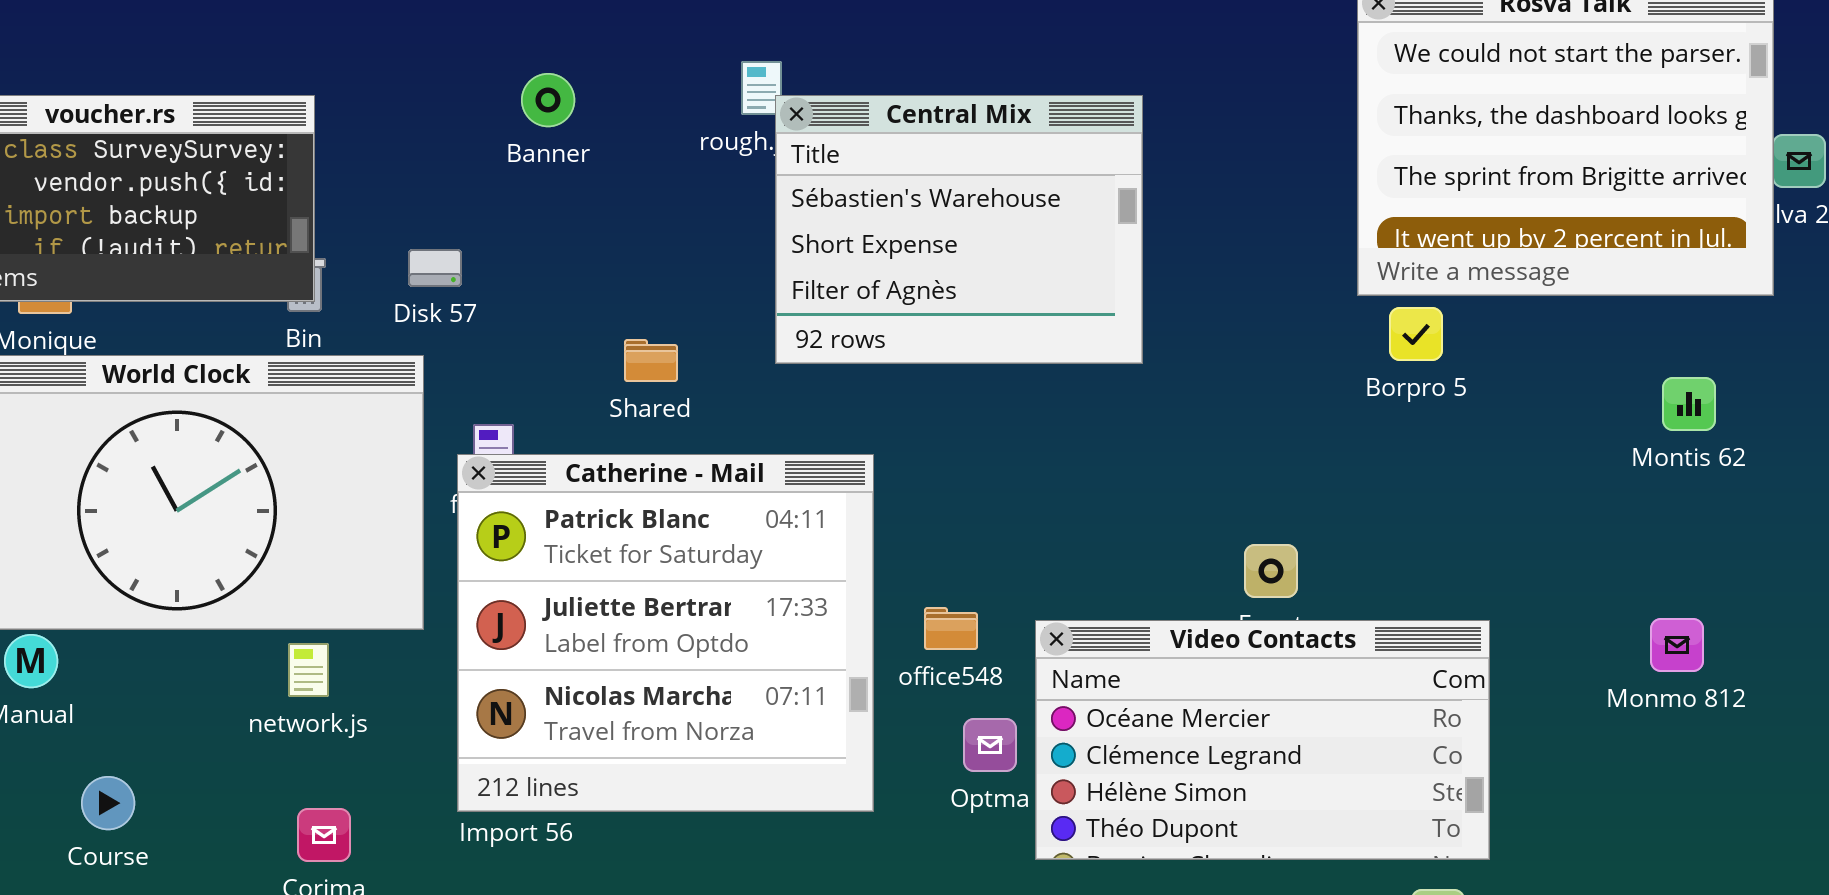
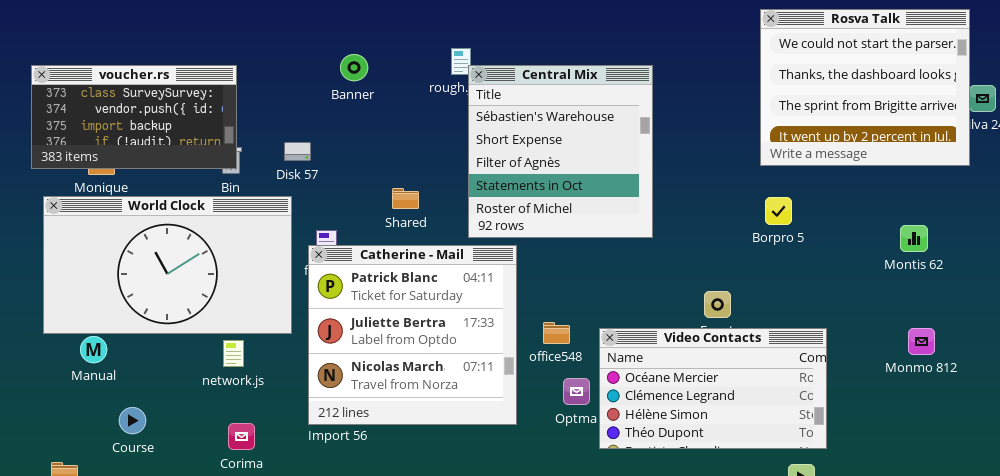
Central Mix: [775,95,1143,364] -> [468,65,653,238], resized
Borpro 5: [1389,307,1443,361] -> [765,197,792,225], moved
Montis 62: [1662,377,1716,431] -> [900,225,928,252], moved

